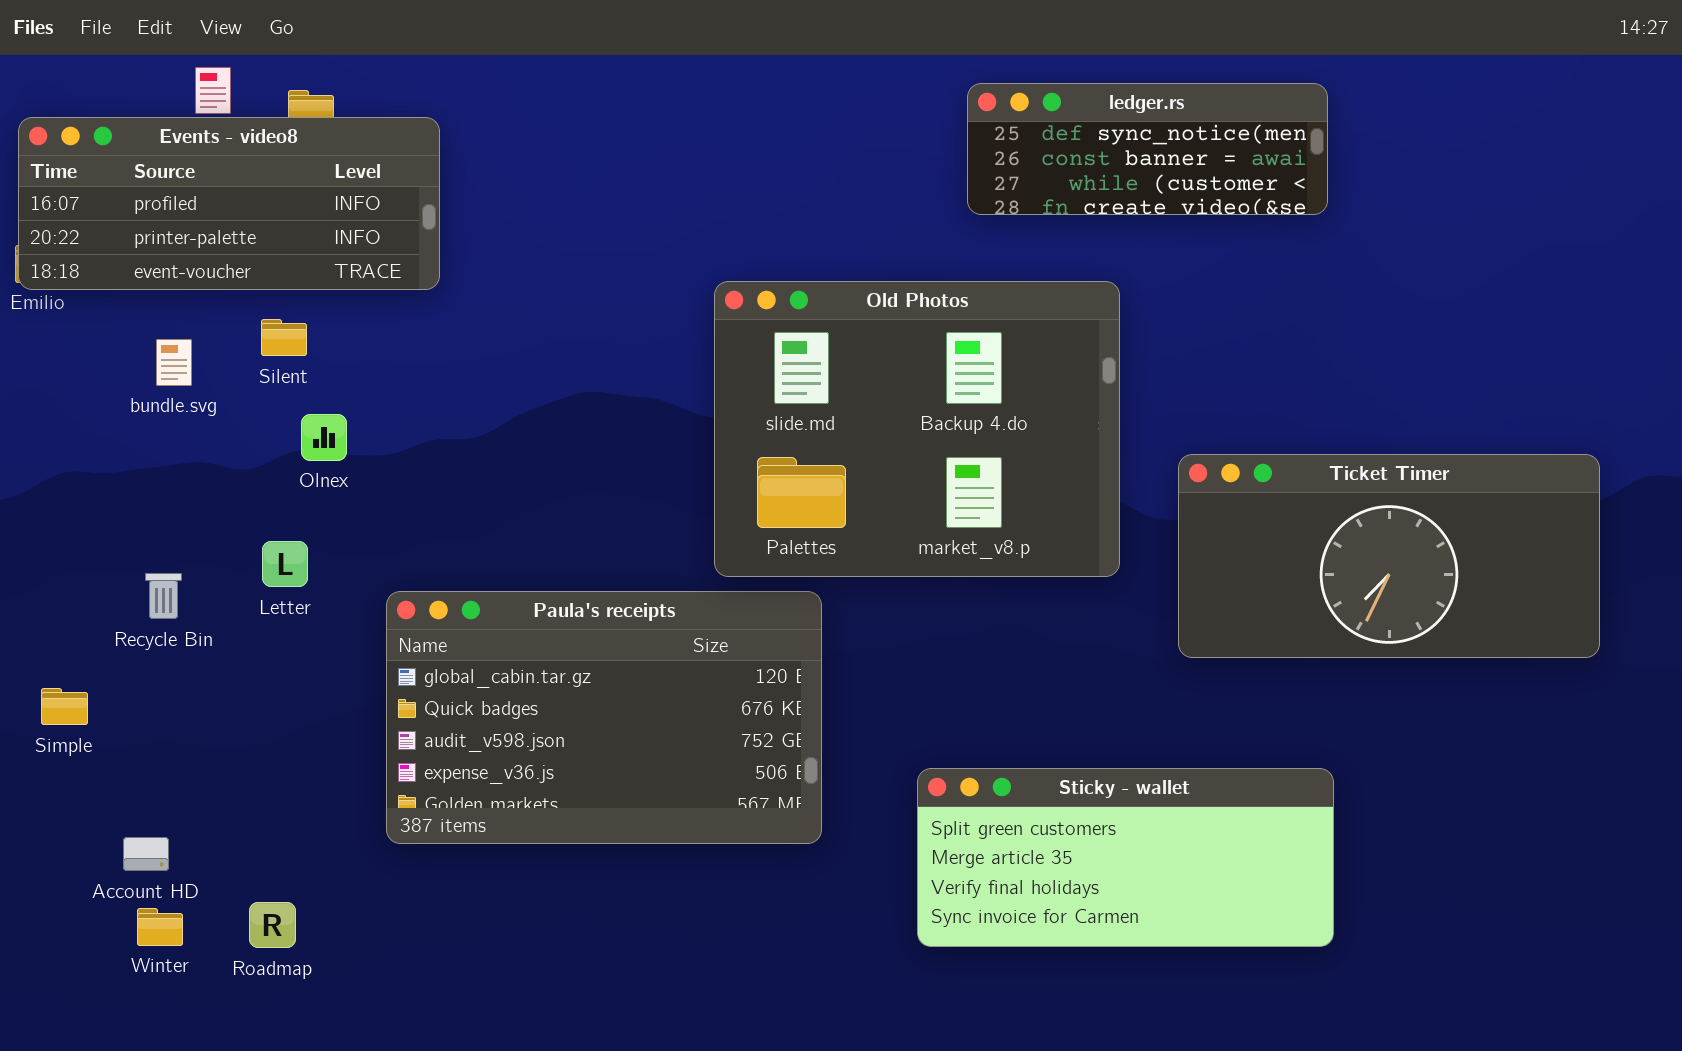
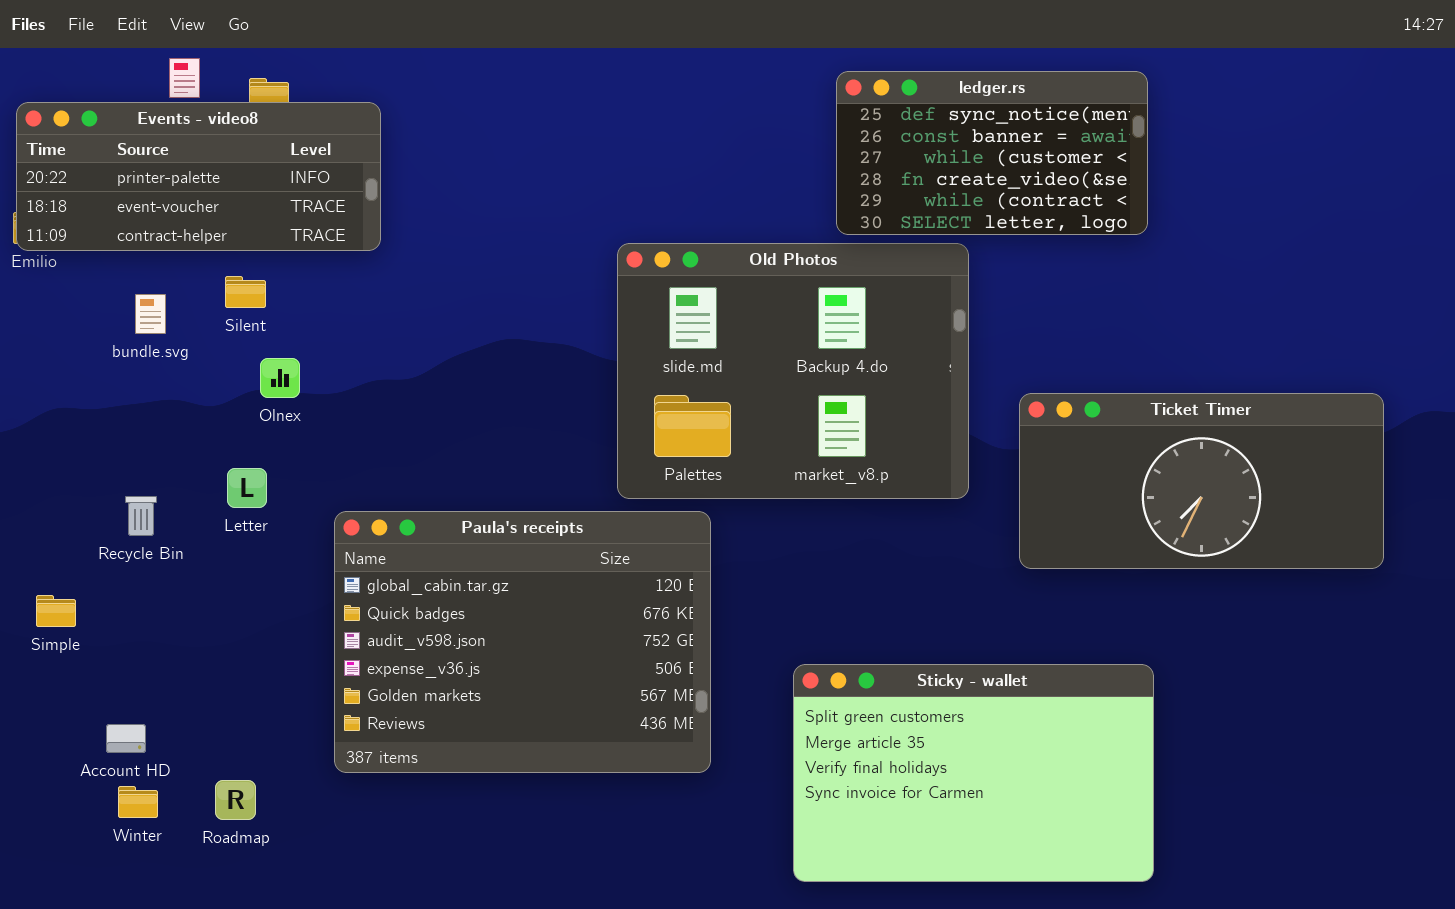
ledger.rs: [967,83,1328,215] -> [836,71,1148,235], resized
Events - video8: [18,117,440,290] -> [16,102,381,251], scrolled down 1 row
Paula's receipts: [386,591,822,844] -> [334,511,711,773], resized
Sticky - wallet: [917,768,1334,947] -> [793,664,1154,882], resized

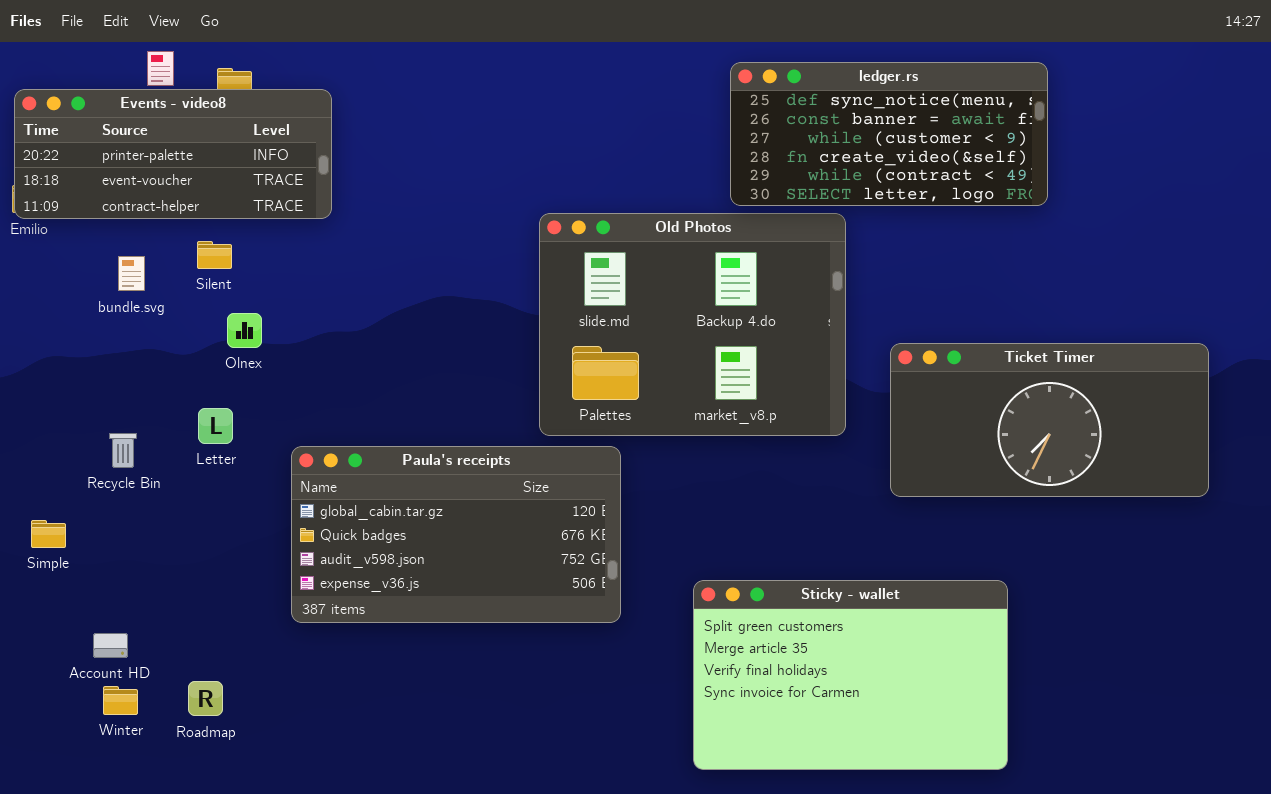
ledger.rs: [836,71,1148,235] -> [730,62,1048,206], resized
Paula's receipts: [334,511,711,773] -> [291,446,621,623], resized

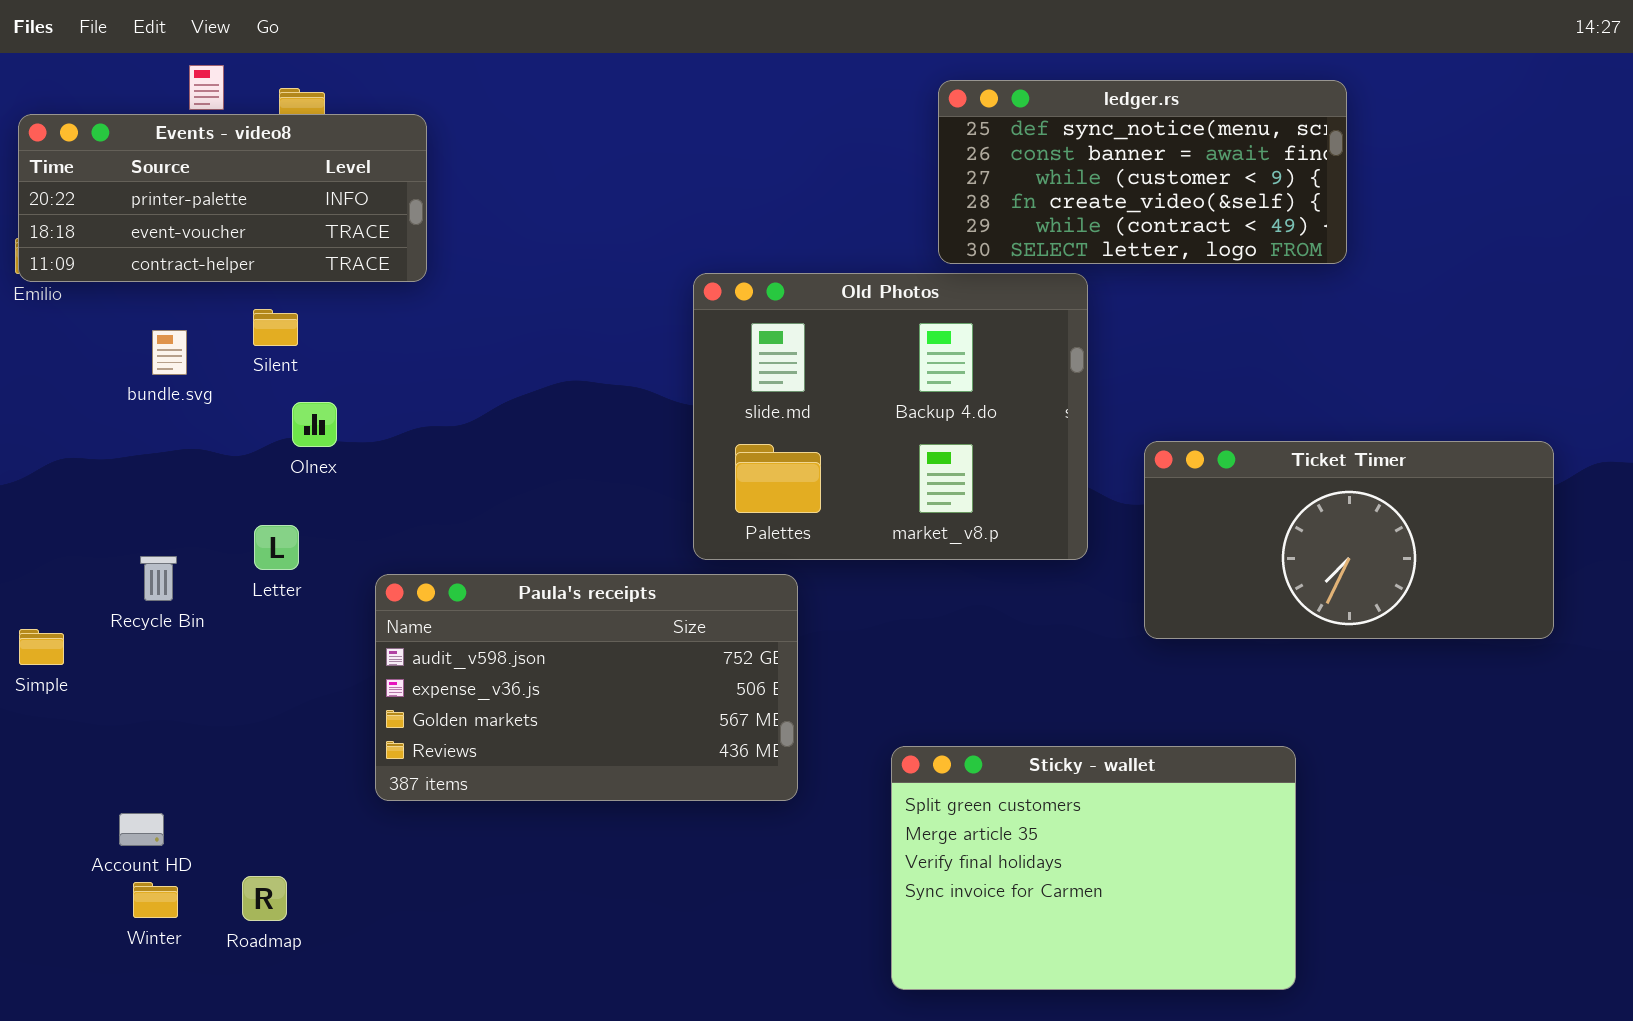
Paula's receipts: [291,446,621,623] -> [375,574,798,801], scrolled down 2 rows
Simple: [31,520,66,548] -> [19,629,64,665], moved

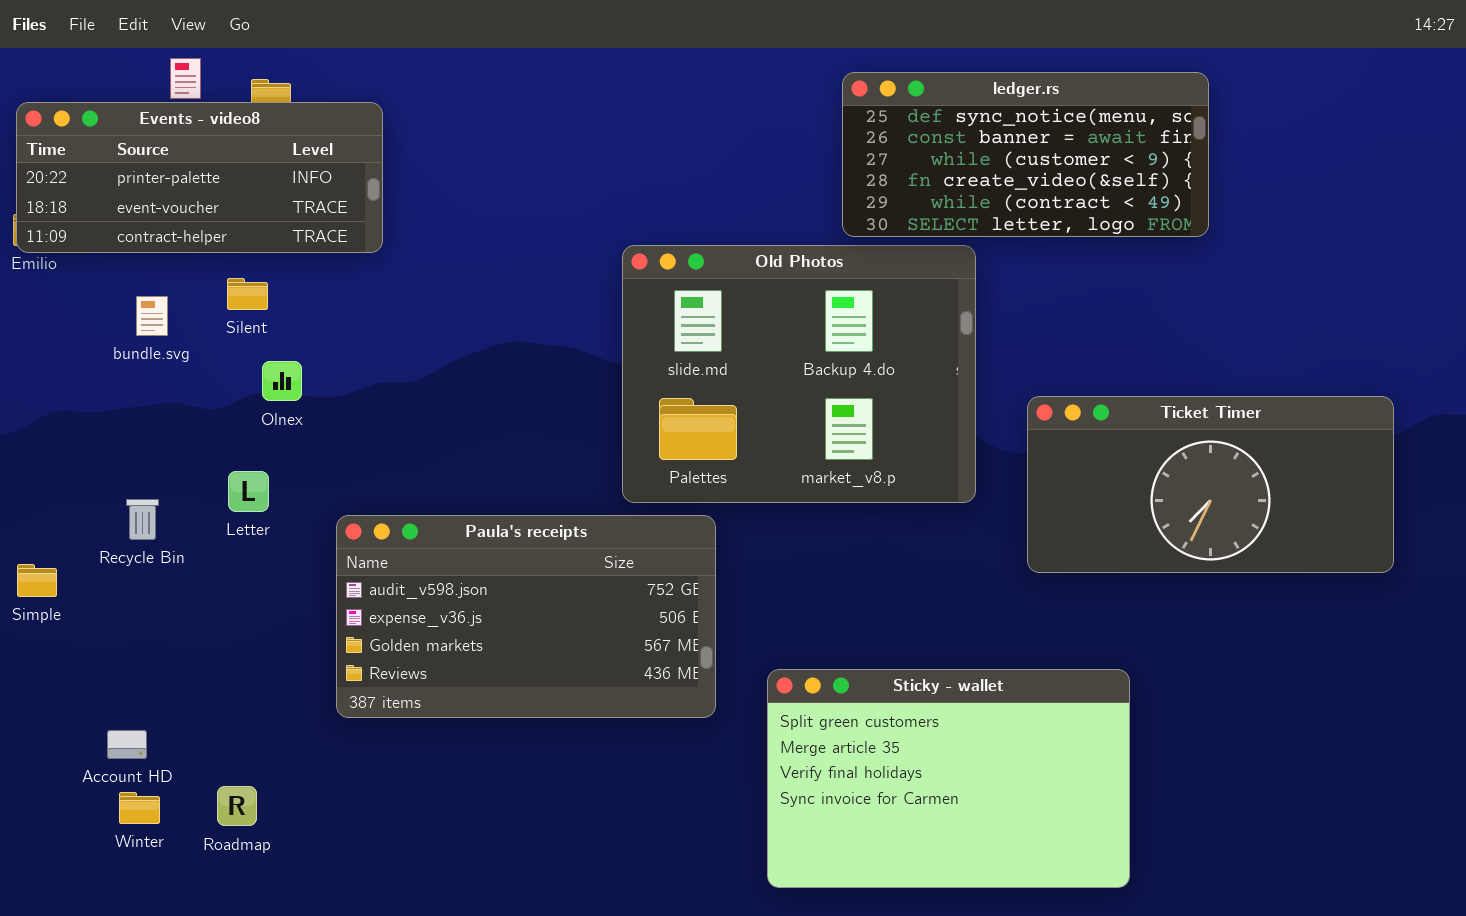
Sticky - wallet: [891,746,1296,990] -> [767,669,1130,888], moved

